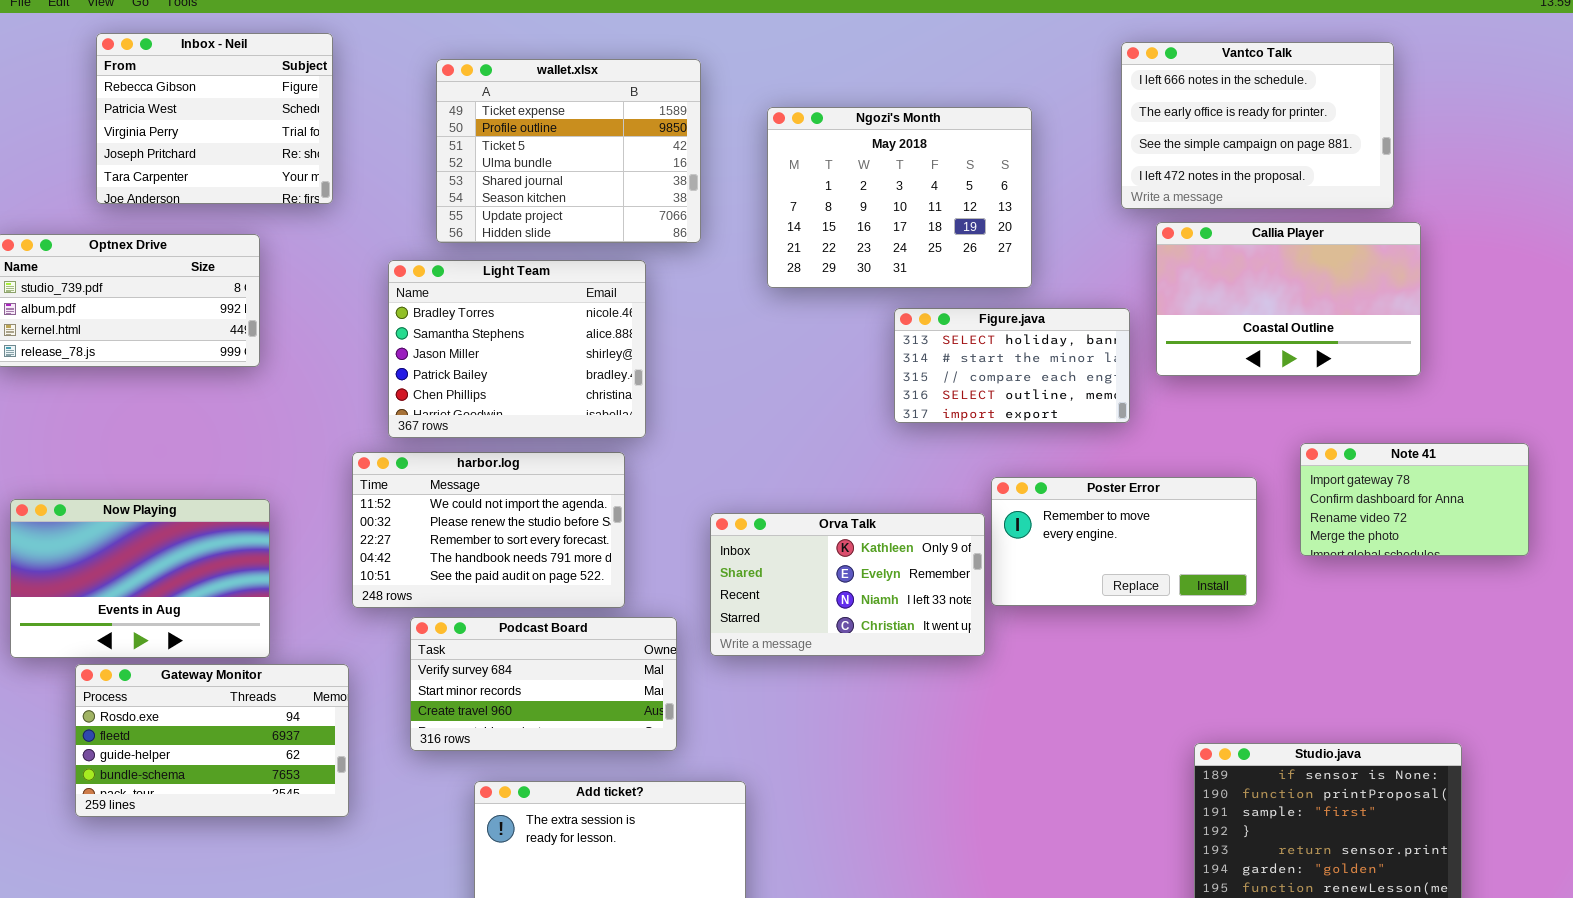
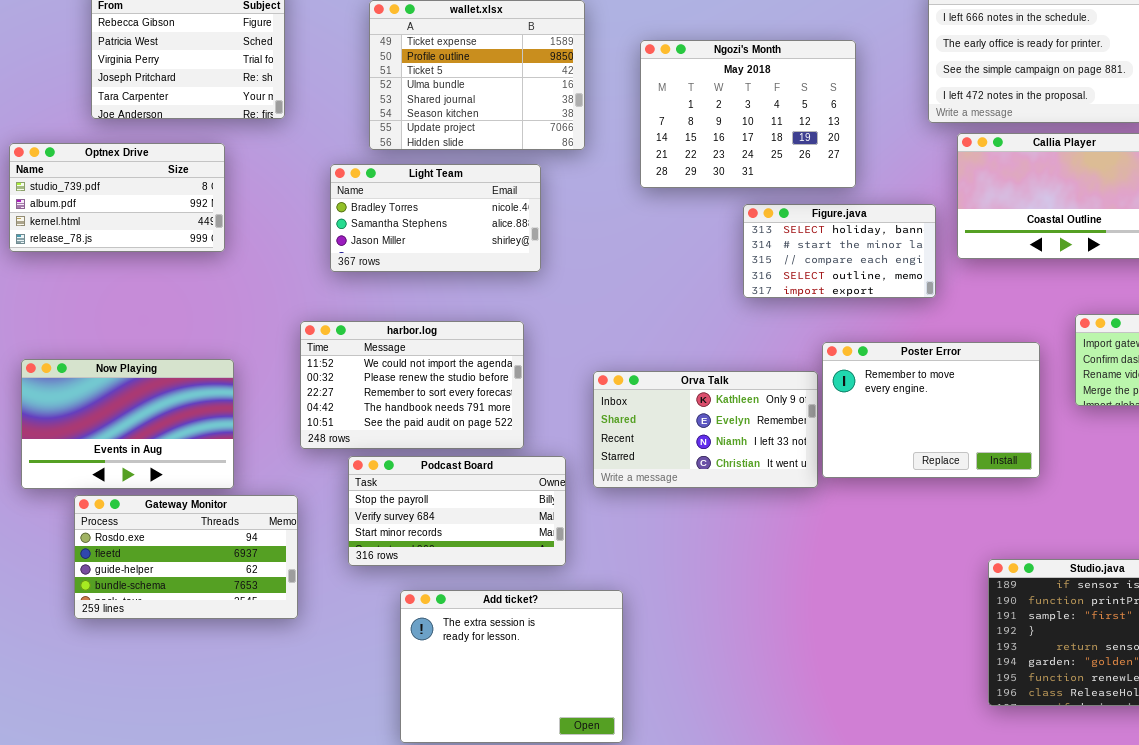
Light Team: [388,260,646,438] -> [330,164,541,272], resized
Poster Error: [991,477,1257,606] -> [822,342,1040,478], resized
Podcast Board: [410,617,677,751] -> [348,456,566,566], scrolled up 1 row

